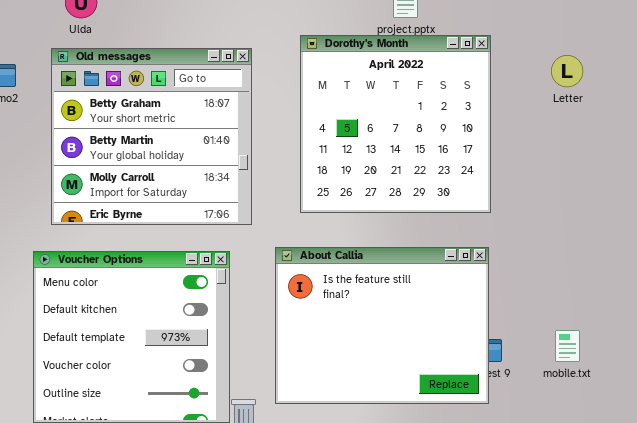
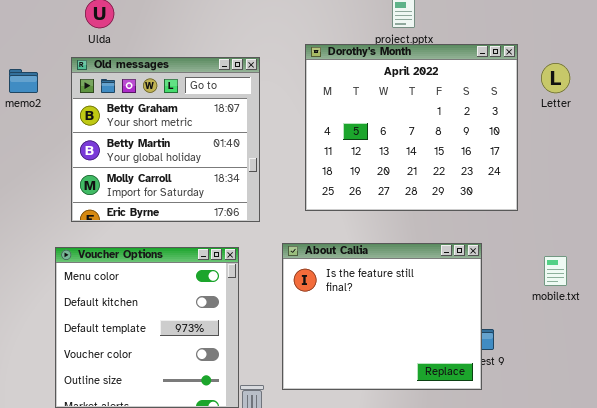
Dorothy's Month: [300,35,491,213] -> [305,44,518,211], resized
mobile.txt: [555,330,580,362] -> [544,256,567,286], moved

